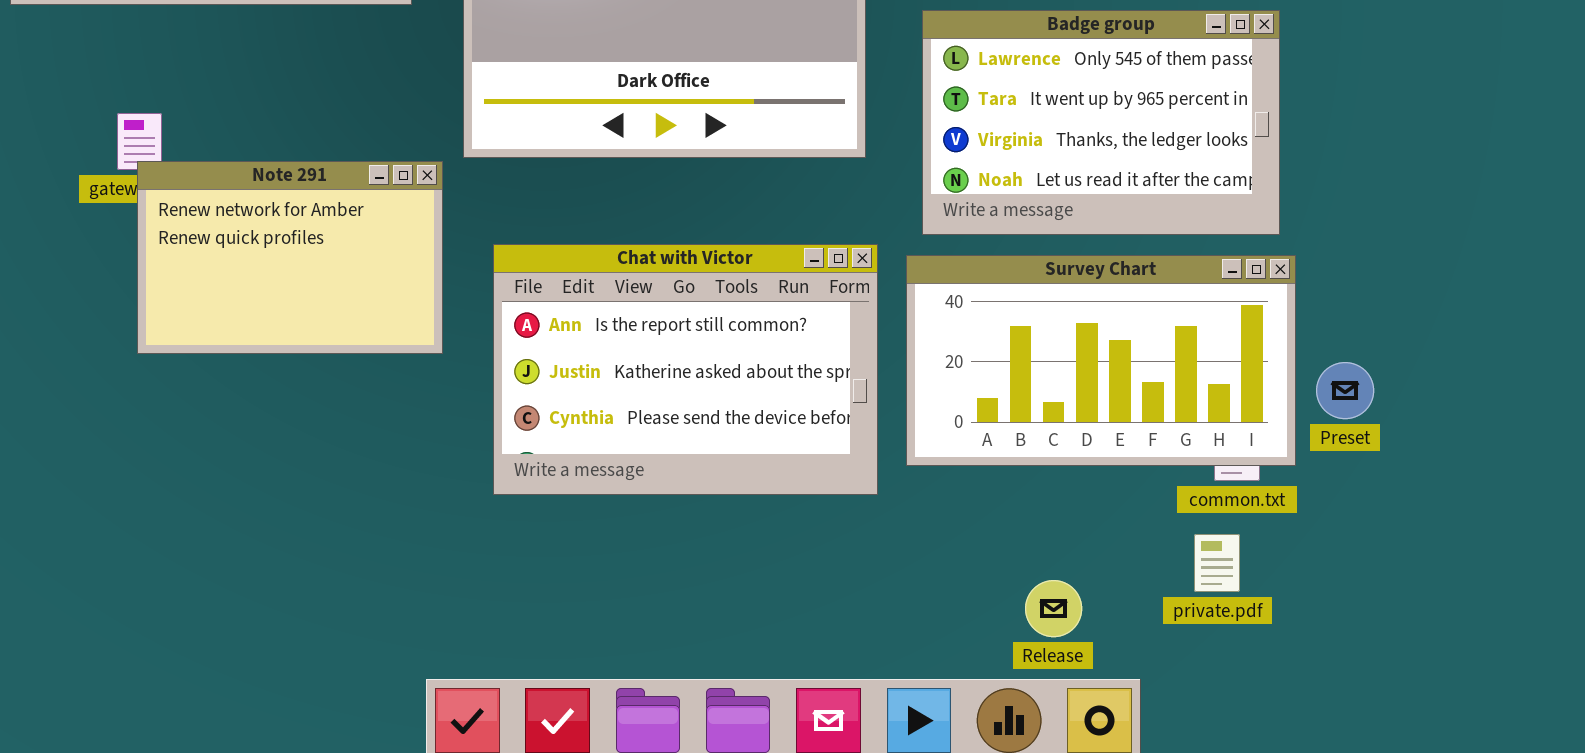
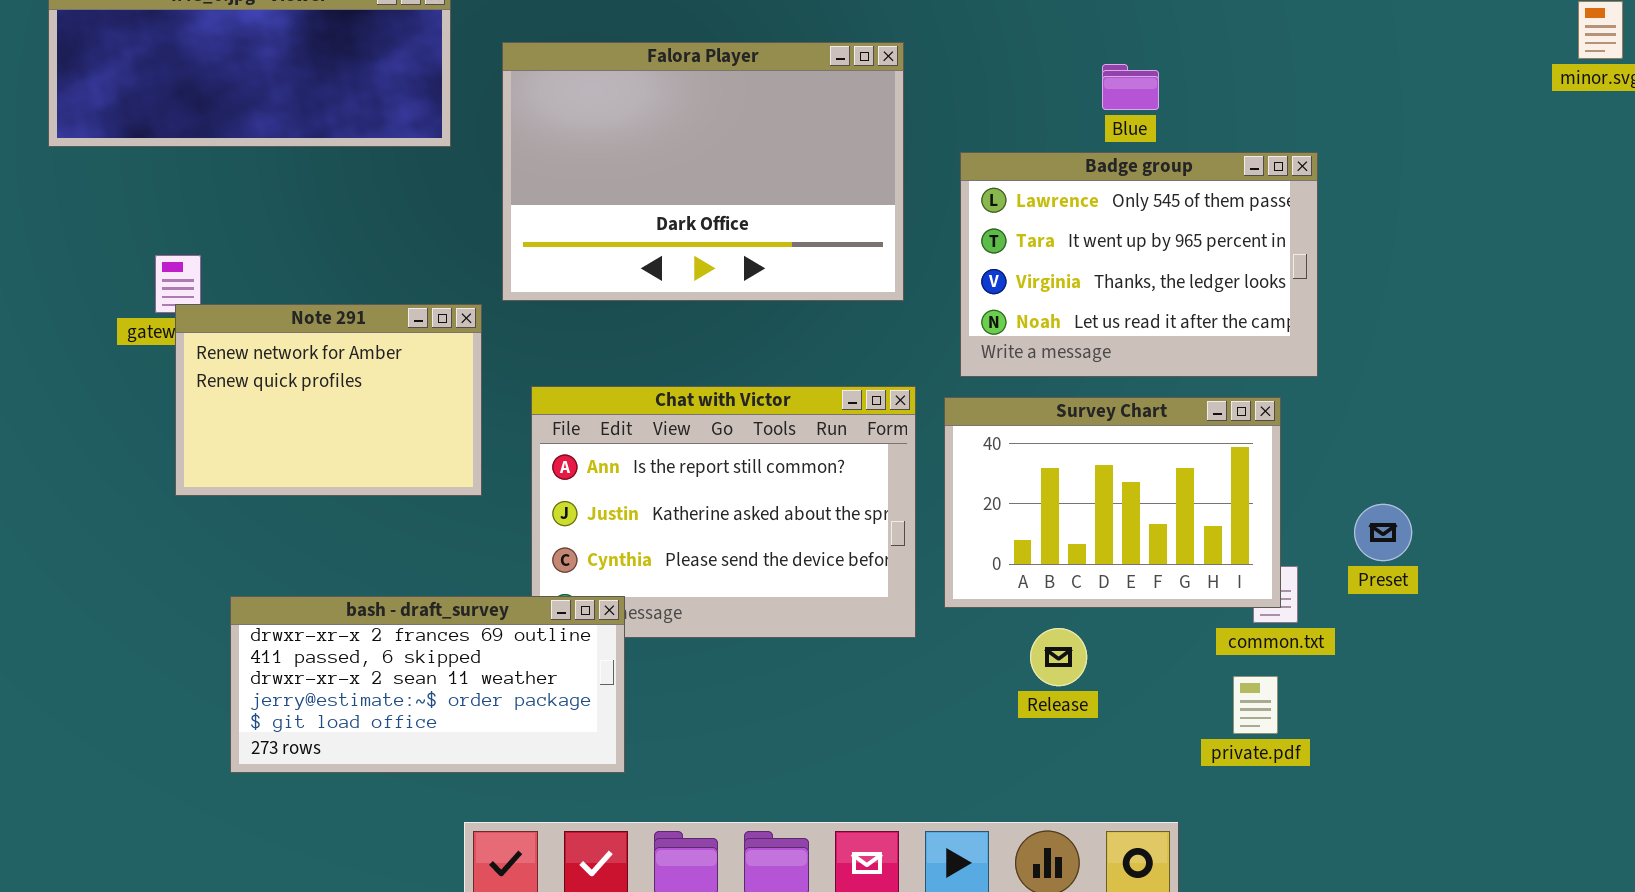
Survey Chart: [906,255,1296,466] -> [944,397,1281,608], resized
bash - draft_survey: none -> [230,596,625,773], opened
Release: [1025,580,1082,637] -> [1030,628,1087,686], moved

